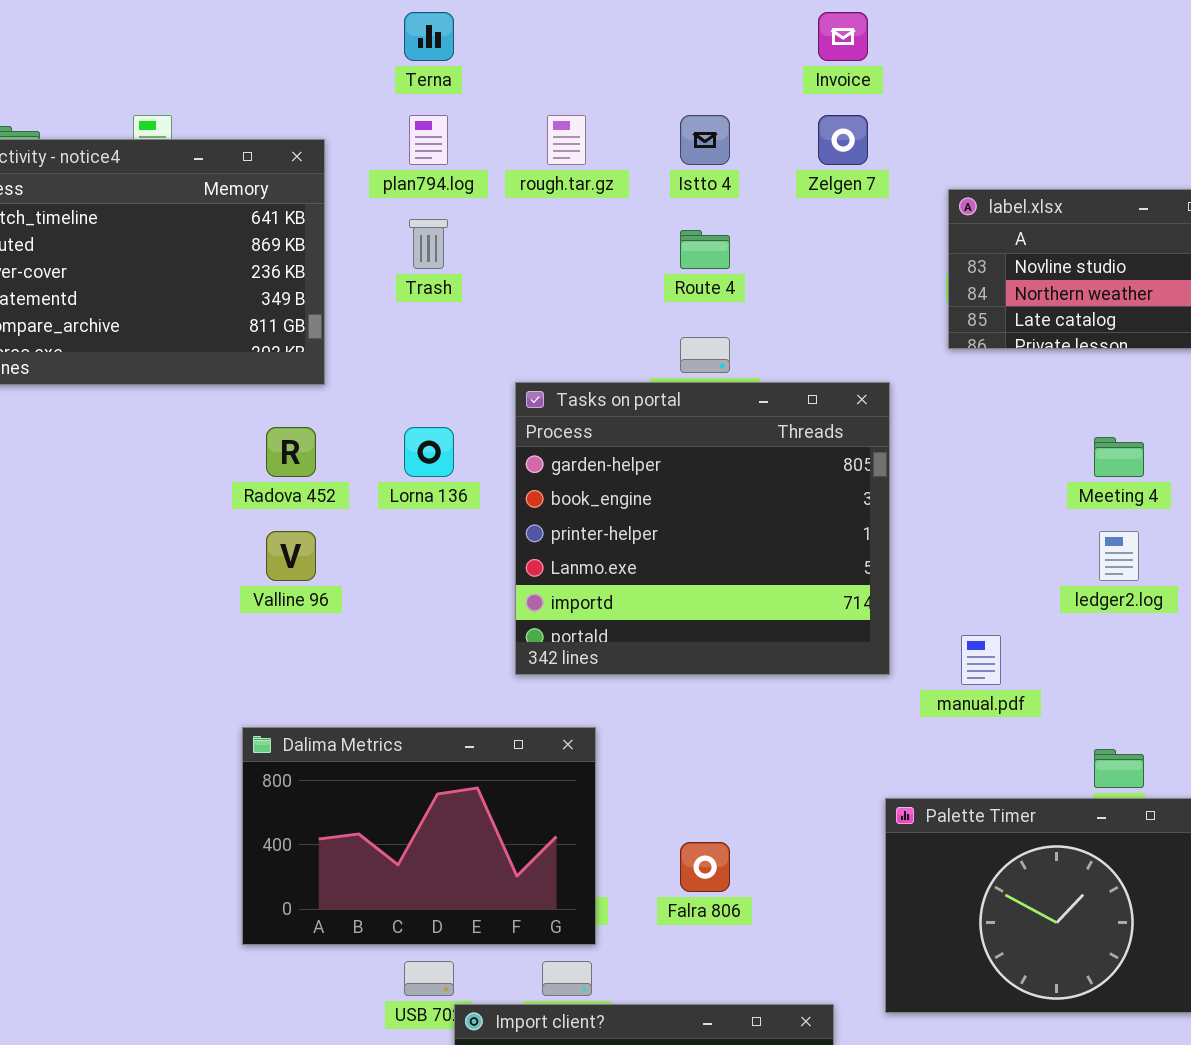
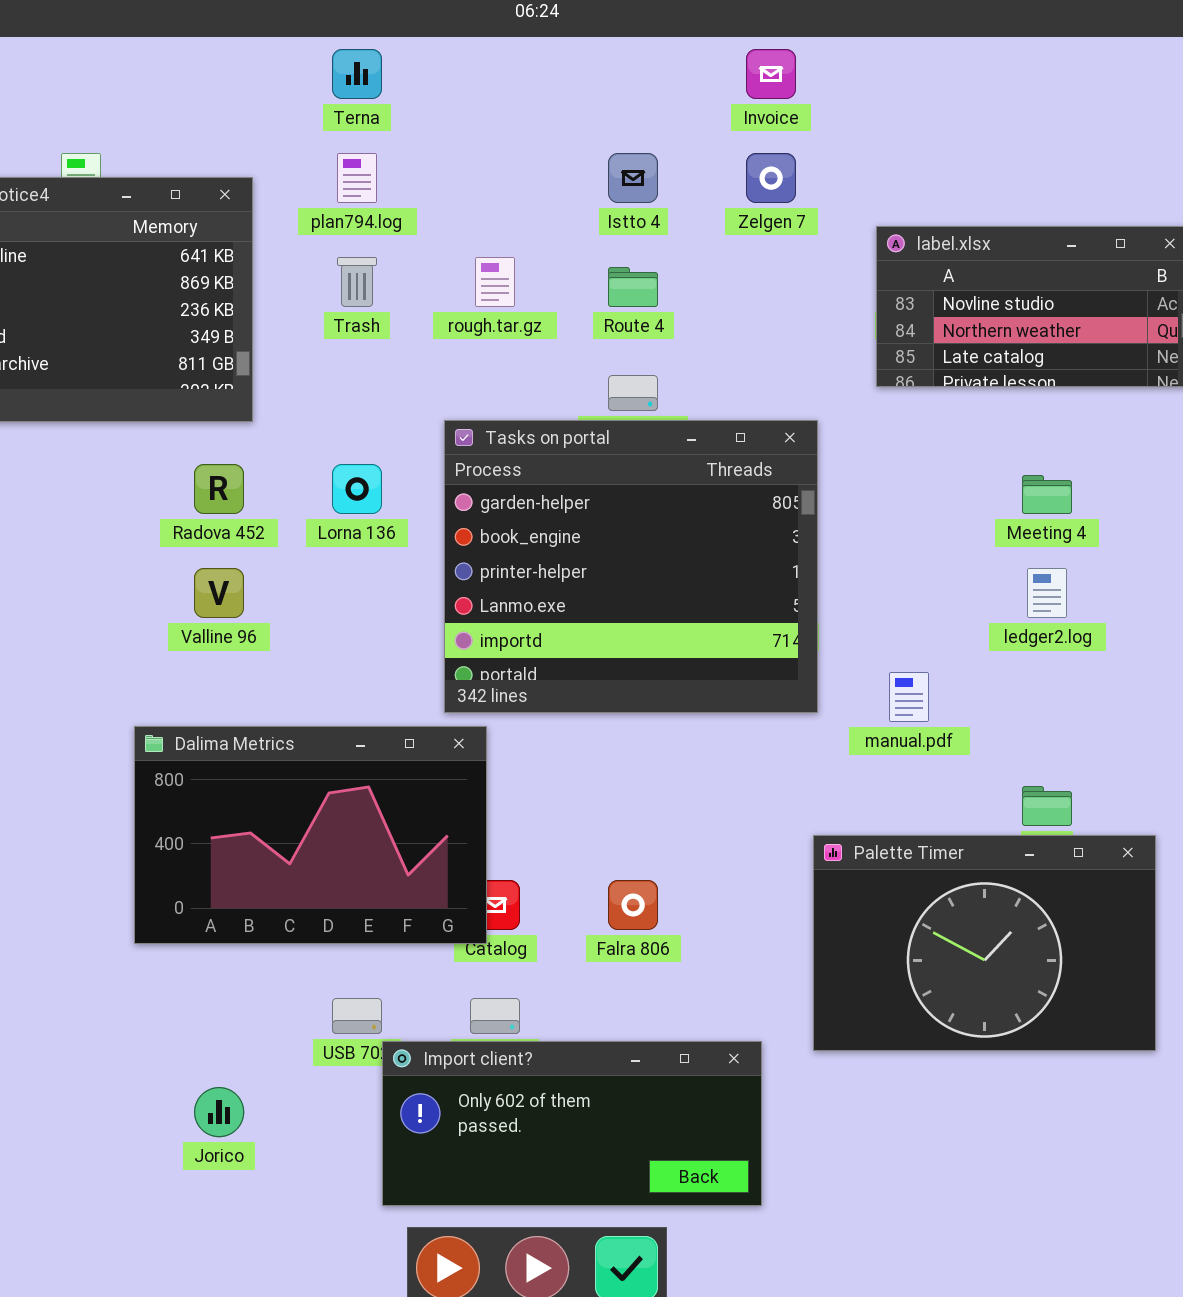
rough.tar.gz: [547,115,586,165] -> [475,257,515,307], moved
Dalima Metrics: [242,727,596,945] -> [134,726,487,944], moved

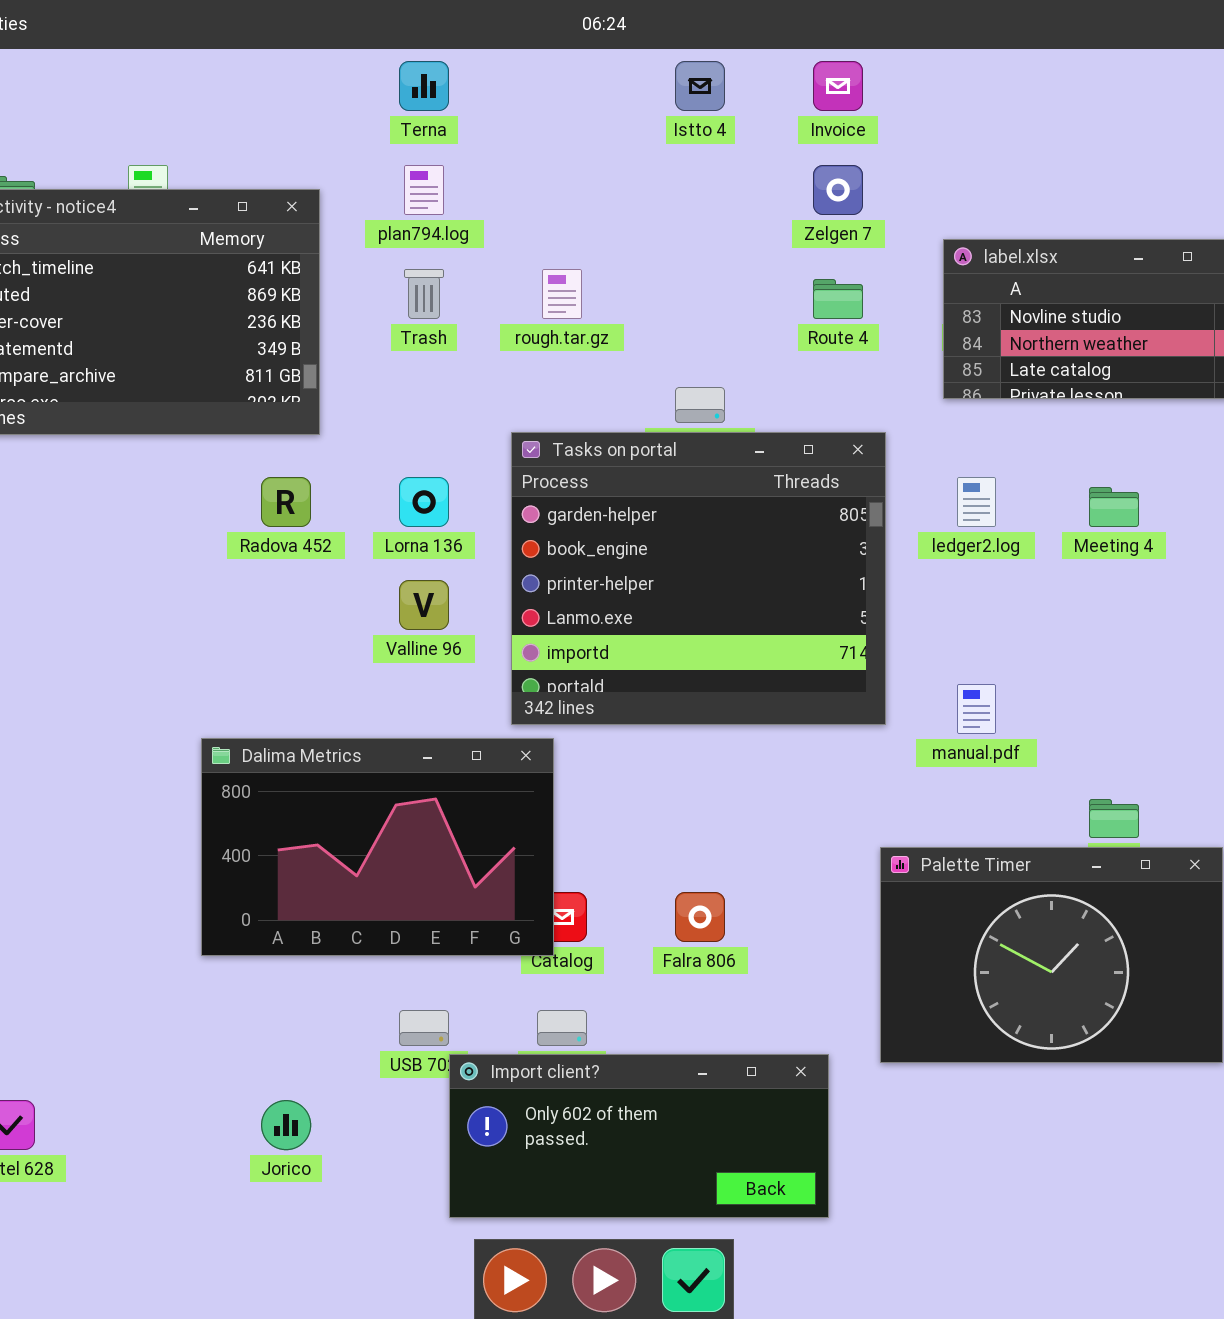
Istto 4: [608,153,658,203] -> [675,61,725,111], moved
Route 4: [608,267,658,307] -> [813,279,863,319], moved
Valline 96: [194,568,244,618] -> [399,580,449,630], moved
ledger2.log: [1027,568,1067,618] -> [957,477,996,527], moved

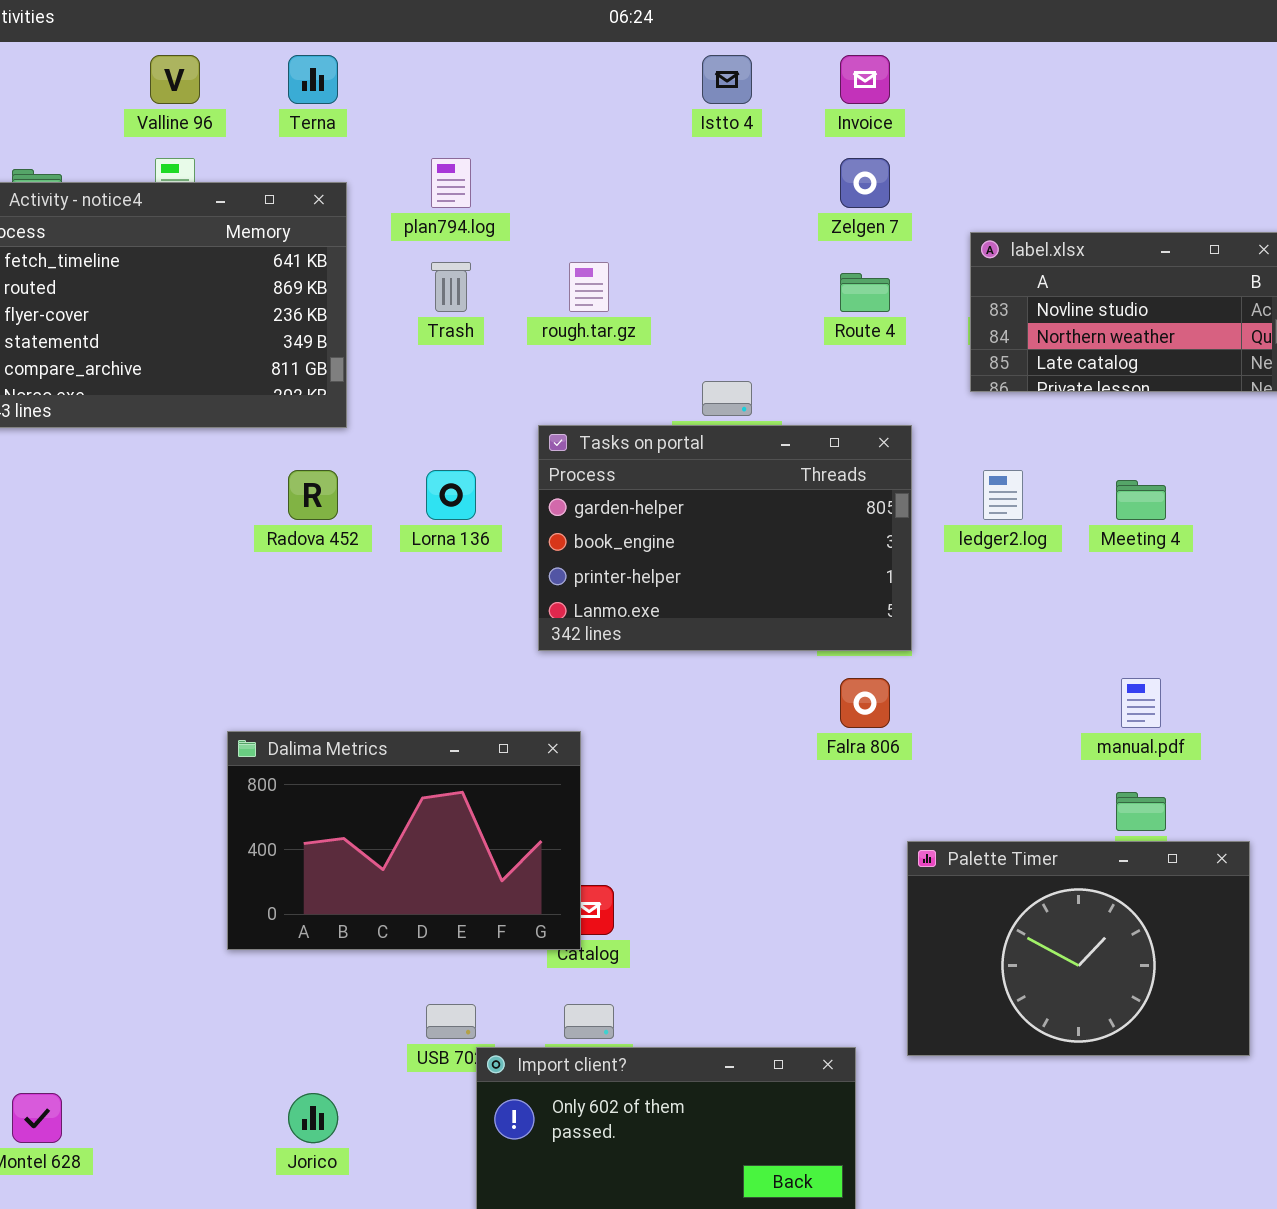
Terna: [399,61,449,111] -> [288,55,338,104], moved
Tasks on portal: [511,432,886,725] -> [538,425,912,651], resized
Valline 96: [399,580,449,630] -> [150,55,200,104], moved
manual.pdf: [957,684,996,734] -> [1121,678,1161,728], moved
Falra 806: [675,892,725,942] -> [840,678,890,728], moved

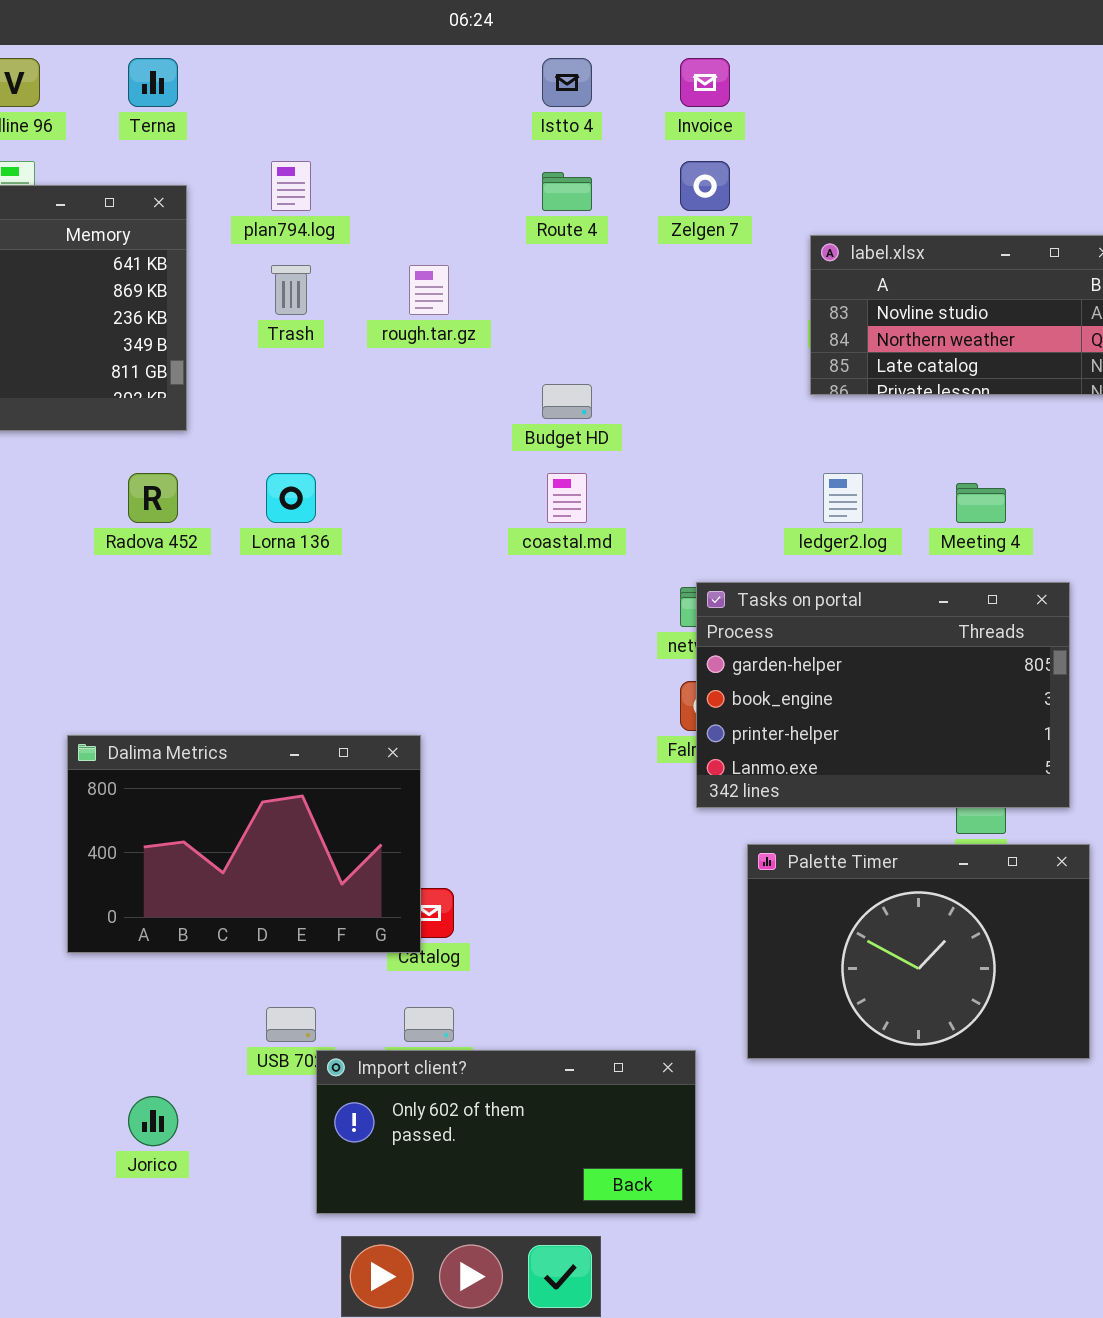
Route 4: [840,273,890,312] -> [542,172,592,211], moved
Tasks on portal: [538,425,912,651] -> [696,582,1070,808], moved

